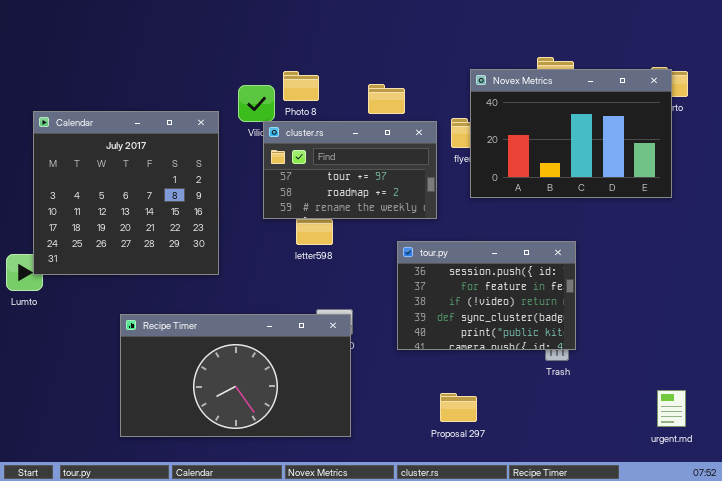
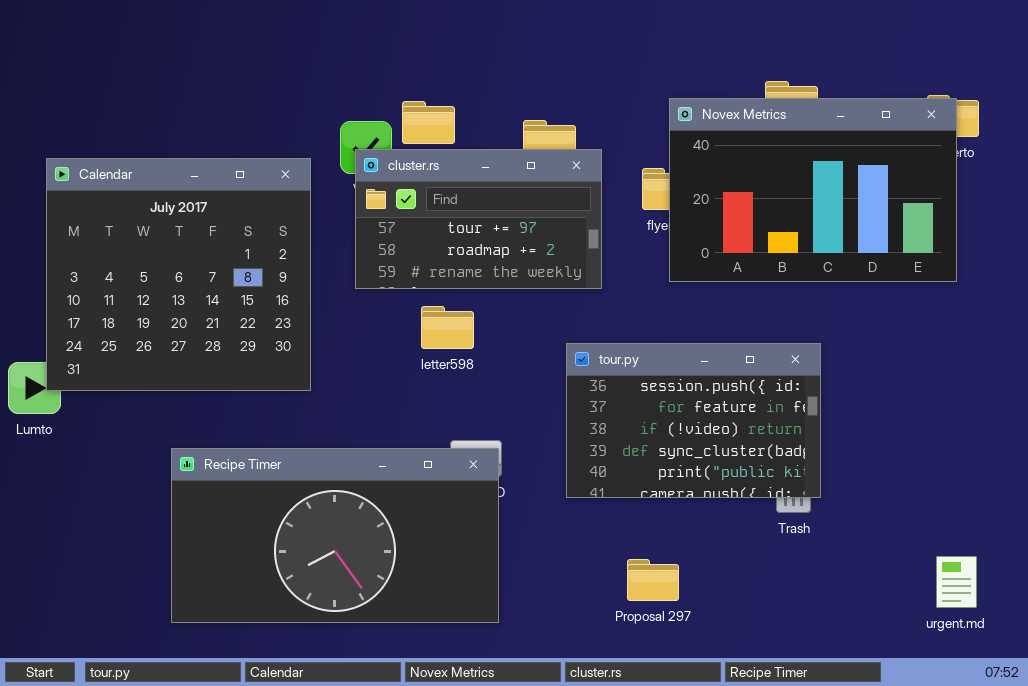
cluster.rs: [263,121,437,219] -> [355,149,602,289], moved

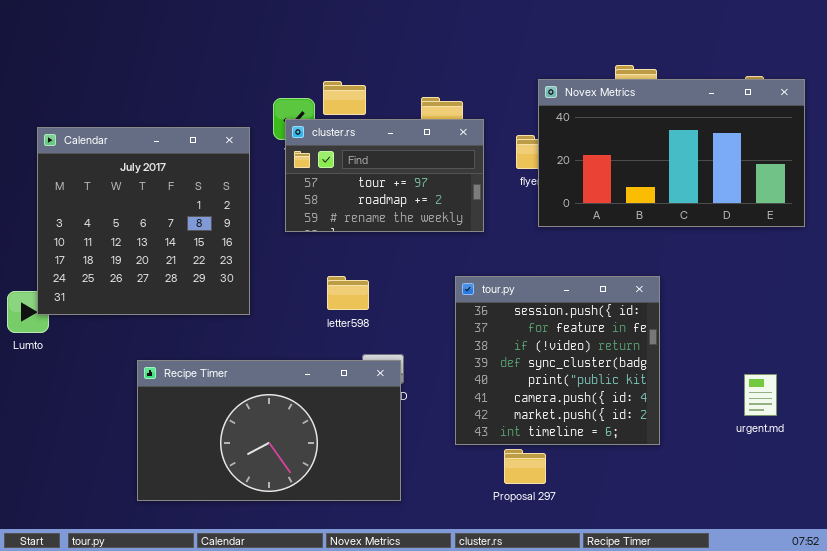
Novex Metrics: [669,98,957,282] -> [538,79,805,227], resized
letter598: [421,306,474,349] -> [327,276,369,310], moved
tour.py: [566,343,821,498] -> [455,276,660,445], resized
urgent.md: [936,556,977,608] -> [744,374,777,416], moved

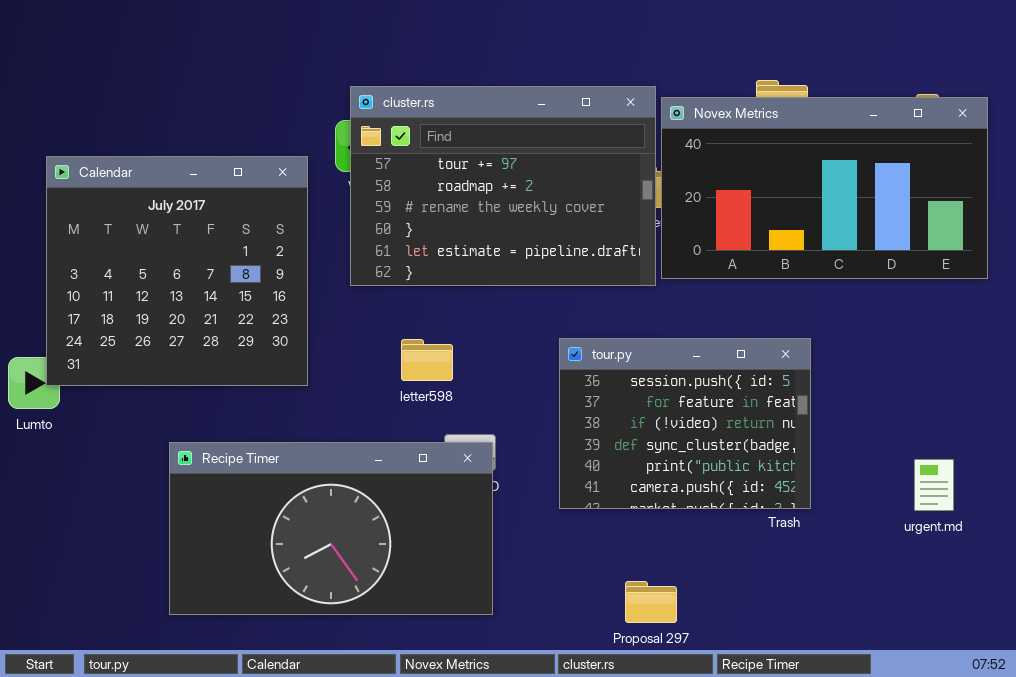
cluster.rs: [285,119,484,232] -> [350,86,656,286], resized
tour.py: [455,276,660,445] -> [559,338,811,509], resized
Proposal 297: [504,449,546,484] -> [625,581,677,623], moved

